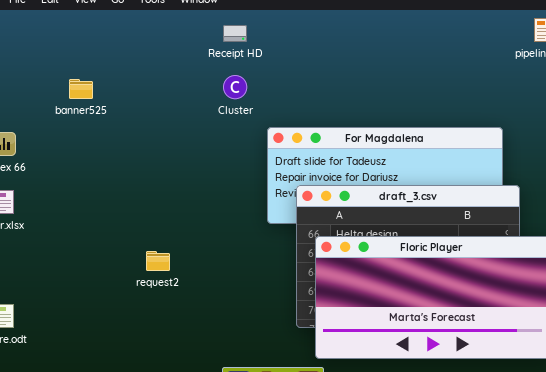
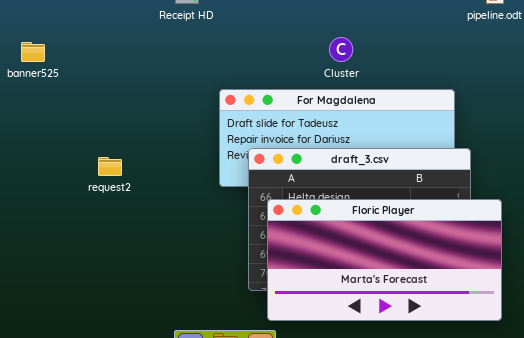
Cluster: [223,75,247,99] -> [329,37,353,62], moved
request2: [146,251,170,271] -> [98,157,122,176], moved

